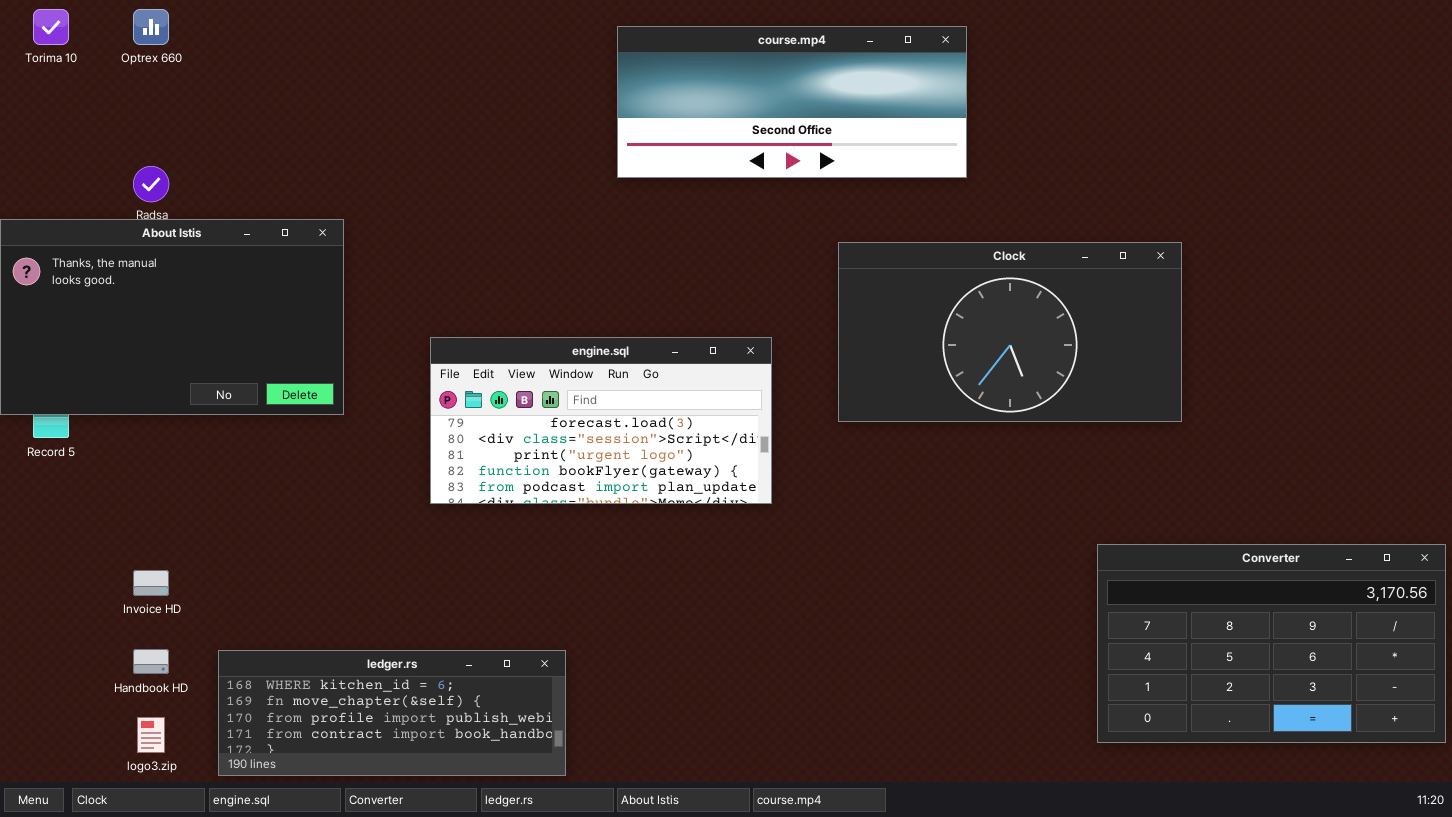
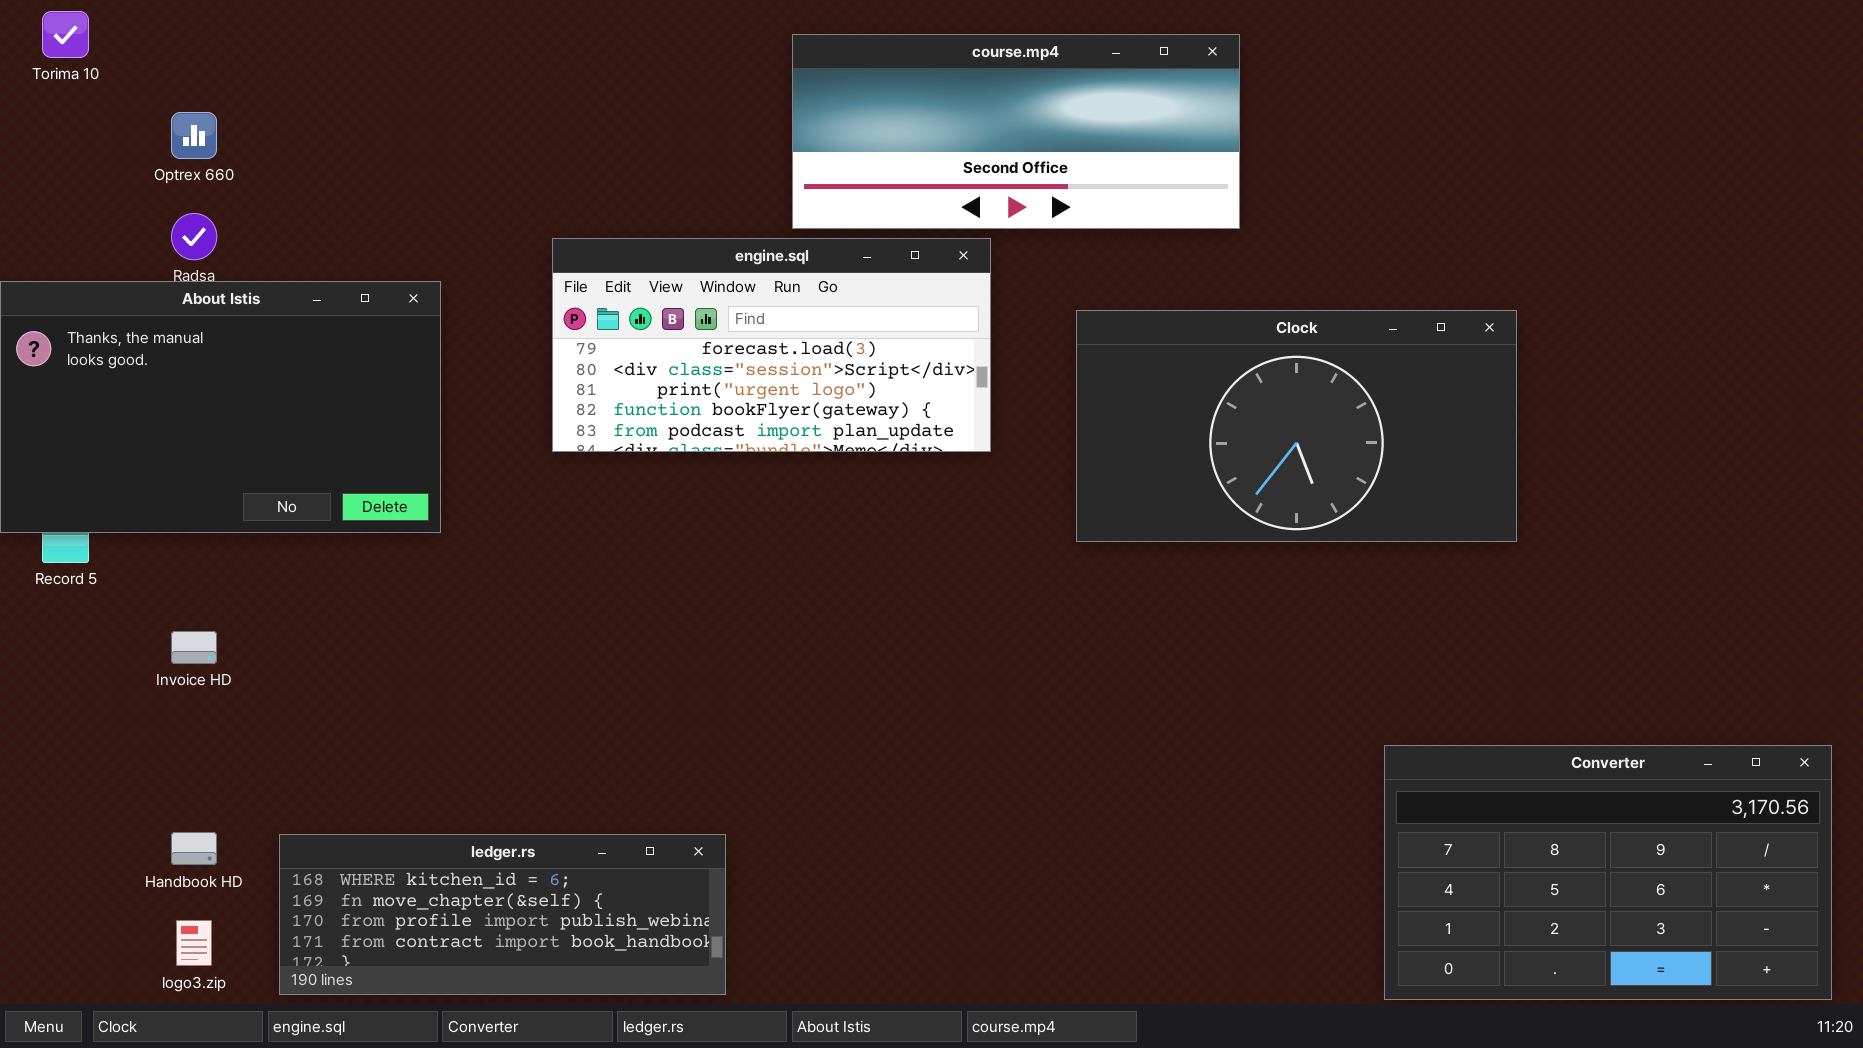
Optrex 660: [133,9,169,45] -> [171,112,217,159], moved
engine.sql: [430,337,772,504] -> [552,238,991,452], moved
Converter: [1097,544,1446,743] -> [1384,745,1832,1000], moved
Invoice HD: [133,570,169,596] -> [171,631,217,664], moved

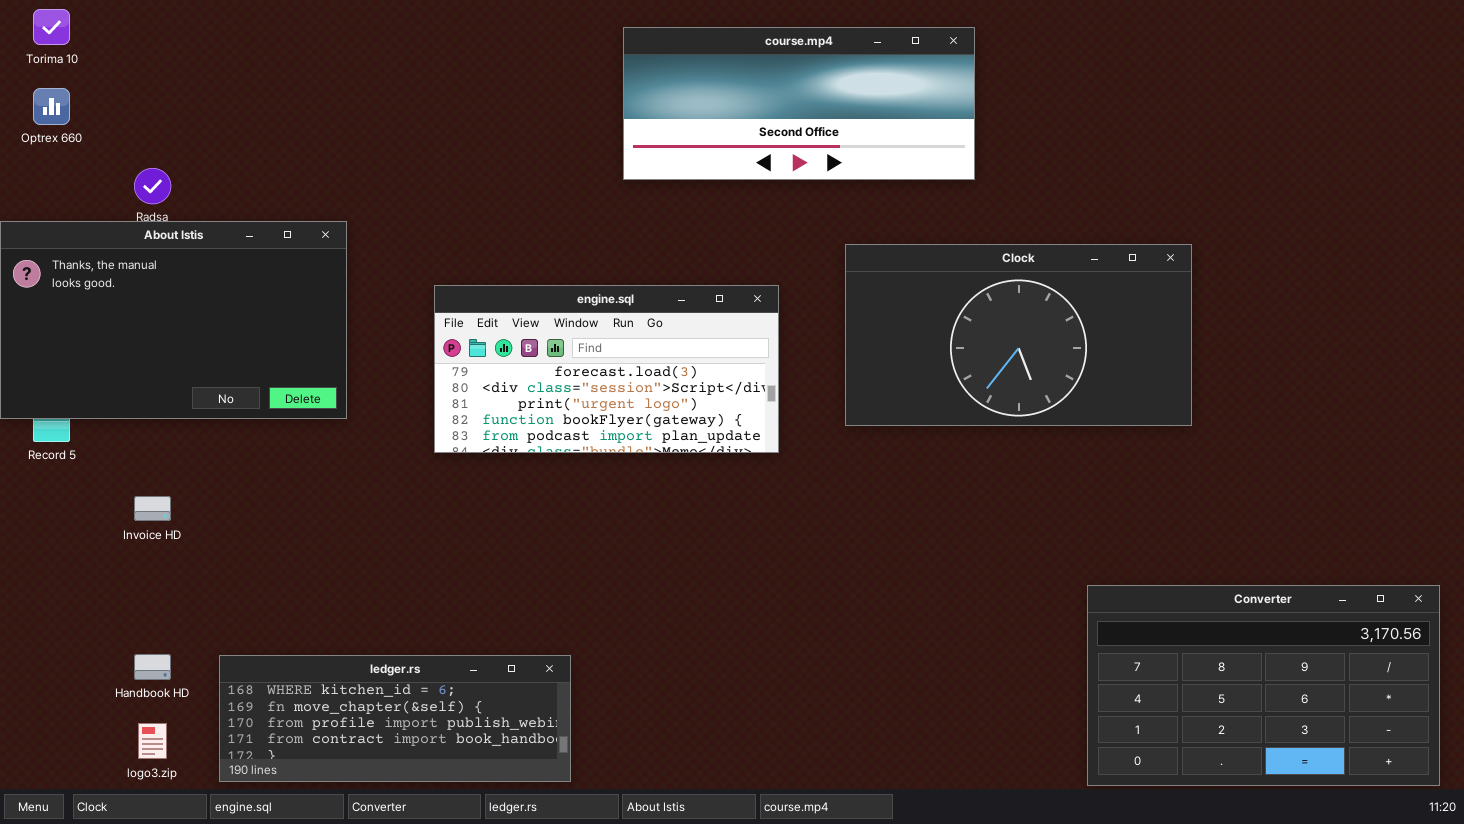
Optrex 660: [171,112,217,159] -> [33,88,70,125], moved
engine.sql: [552,238,991,452] -> [434,285,779,453], moved

